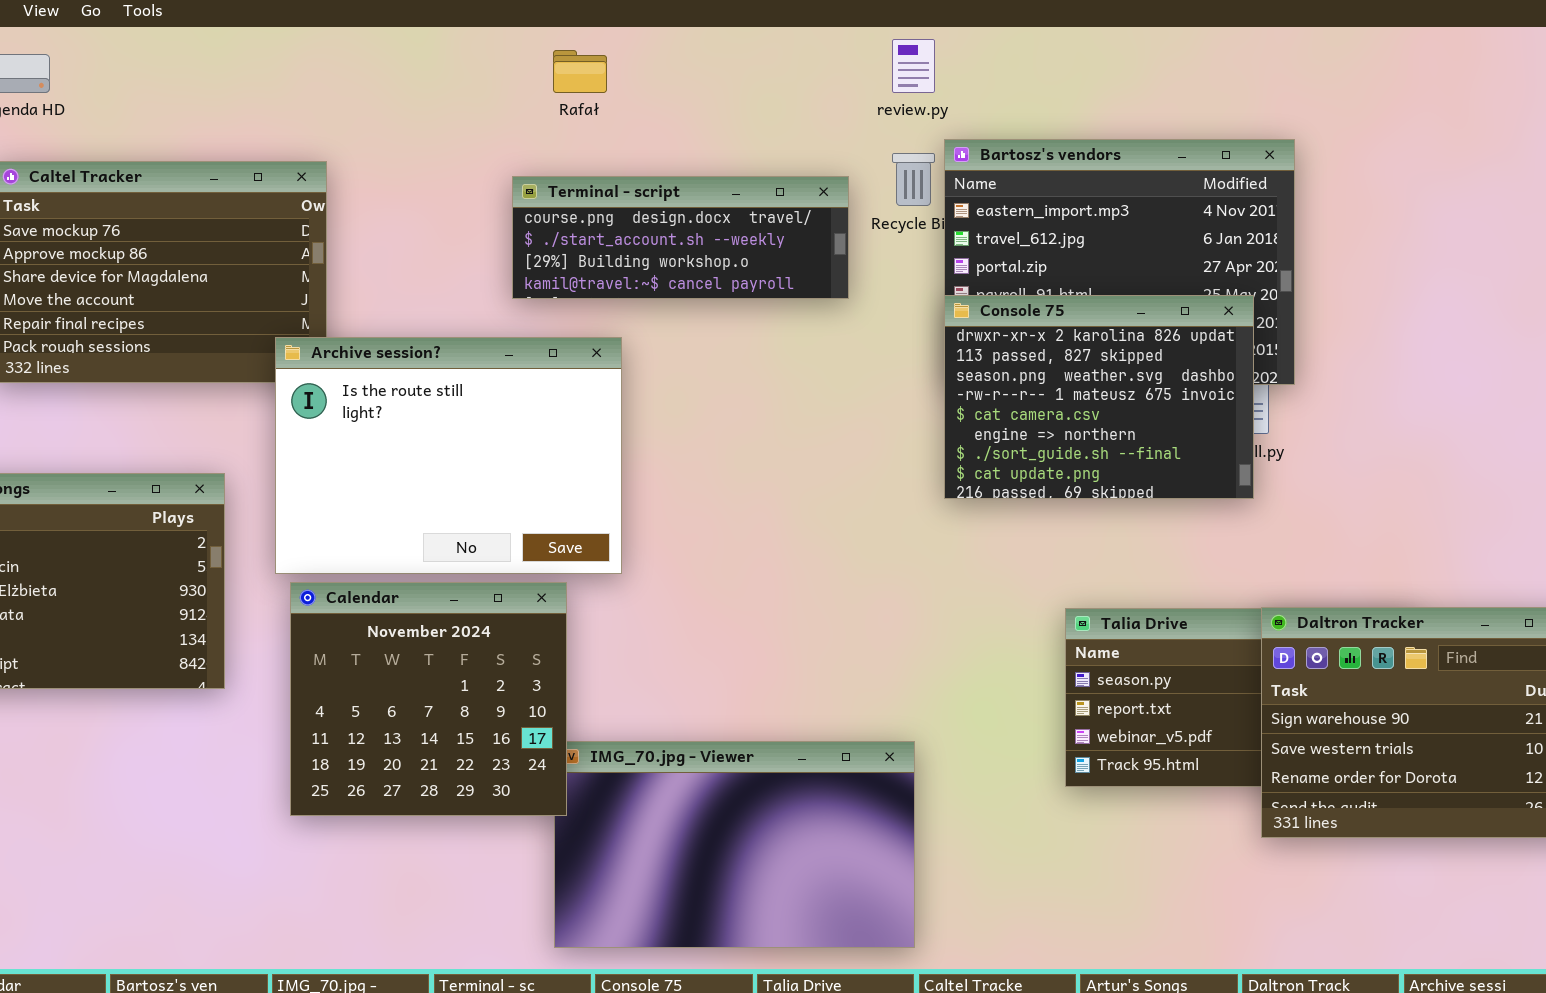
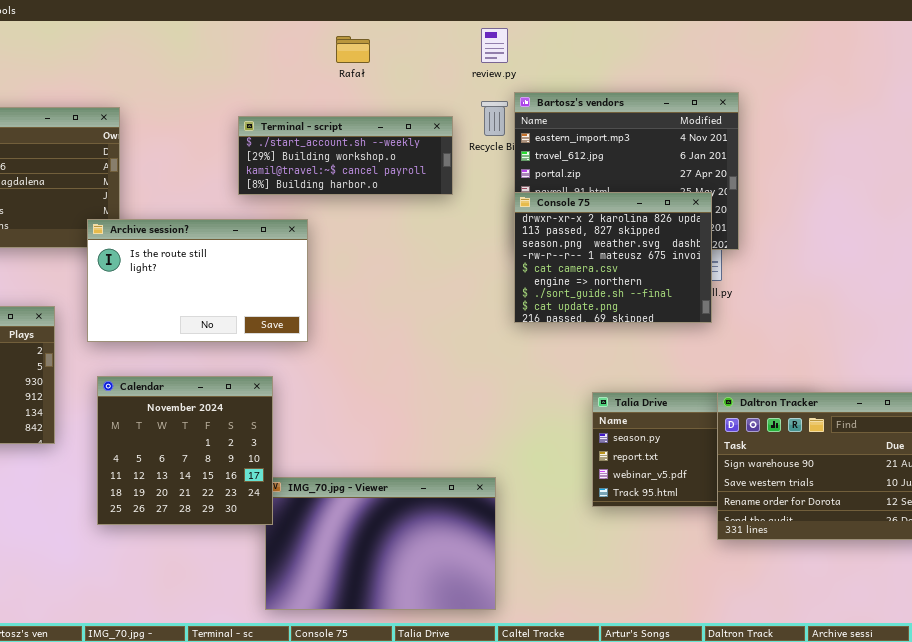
Rafał: [553,50,607,93] -> [336,36,370,63], moved
Terminal - script: [512,176,849,299] -> [238,116,453,195], scrolled down 1 row
Archive session?: [275,337,622,574] -> [87,219,308,342], resized

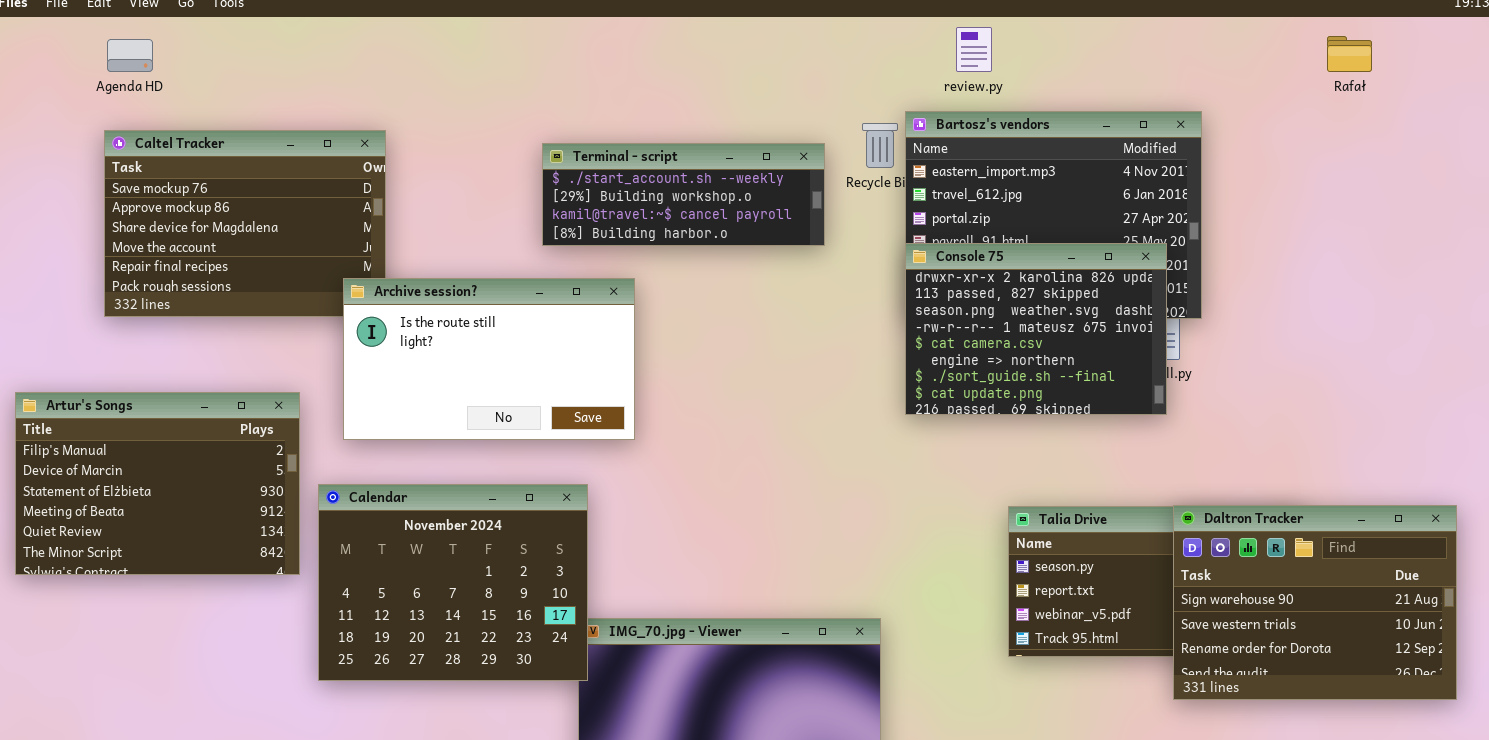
review.py: [481,28,508,63] -> [956,27,992,72], moved
Rafał: [336,36,370,63] -> [1327,36,1372,72], moved
Calendar: [97,376,273,525] -> [318,484,588,681], resized

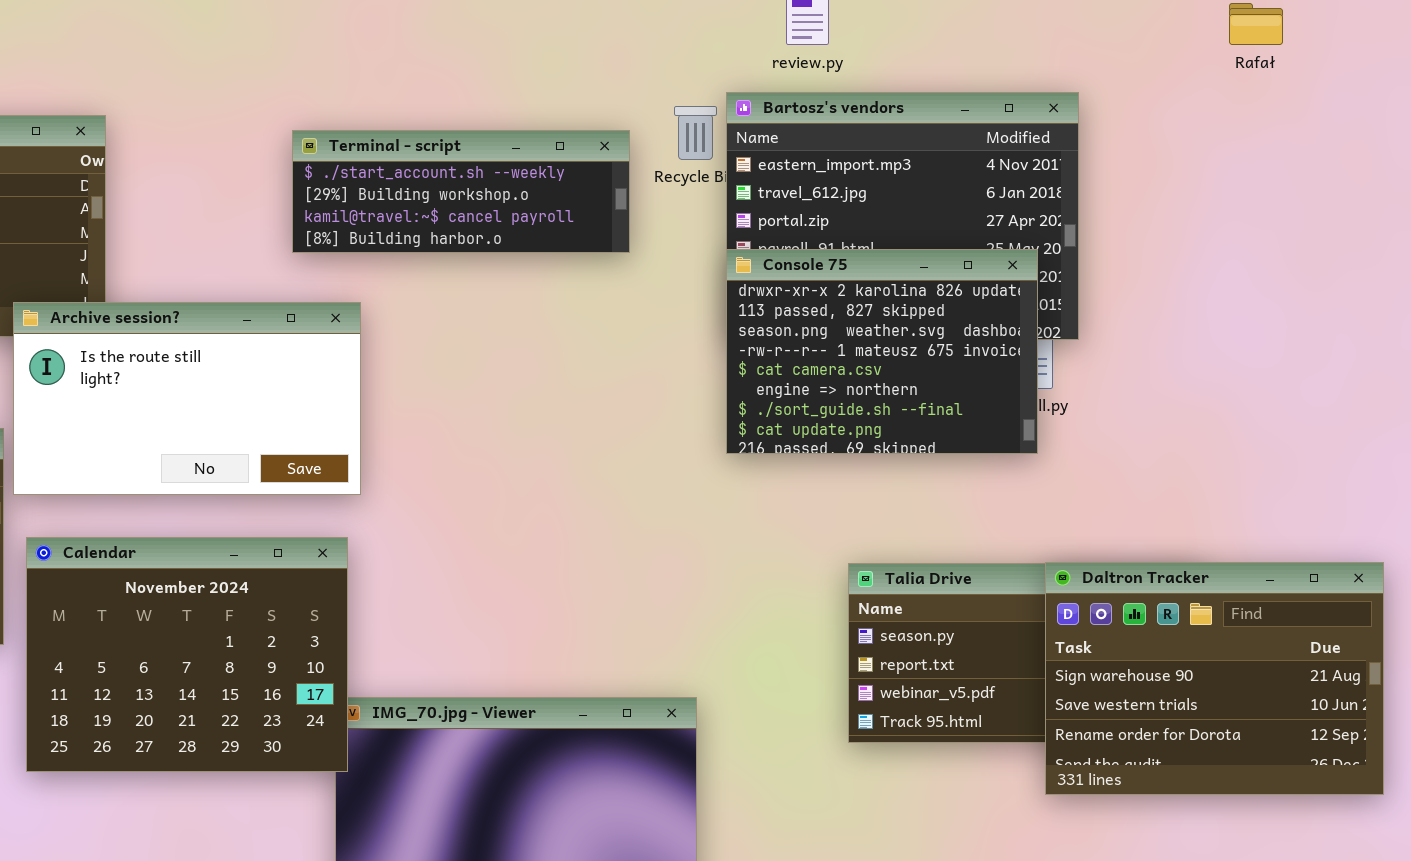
Archive session?: [343,278,635,440] -> [13,302,361,495], moved

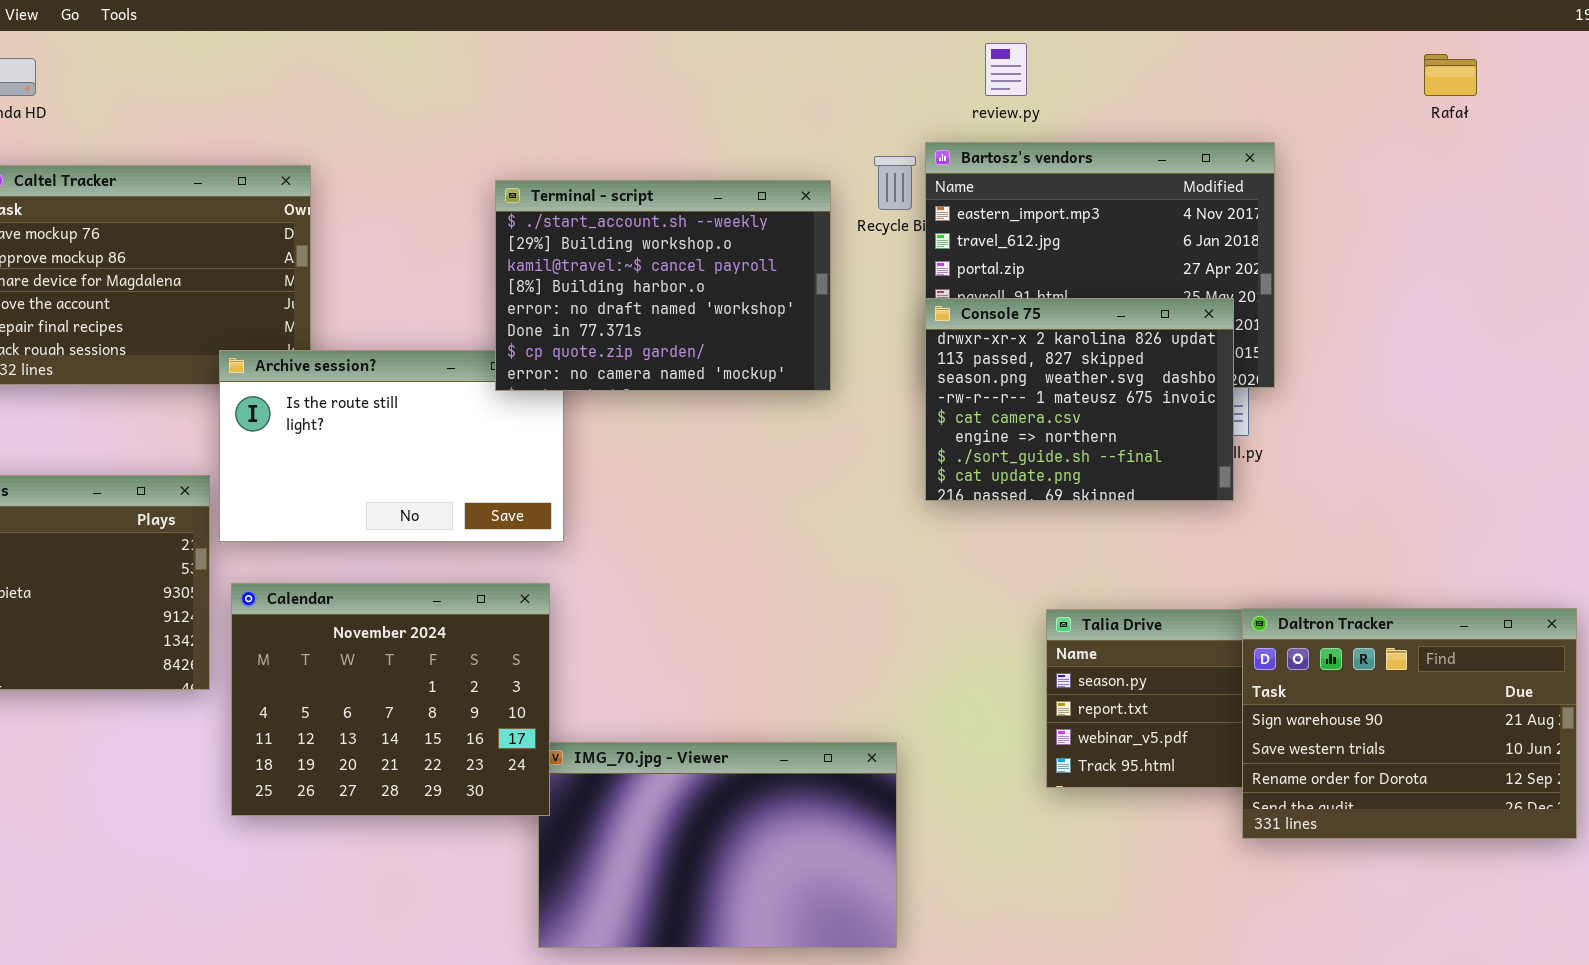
Terminal - script: [292,130,630,253] -> [495,180,831,391], resized

